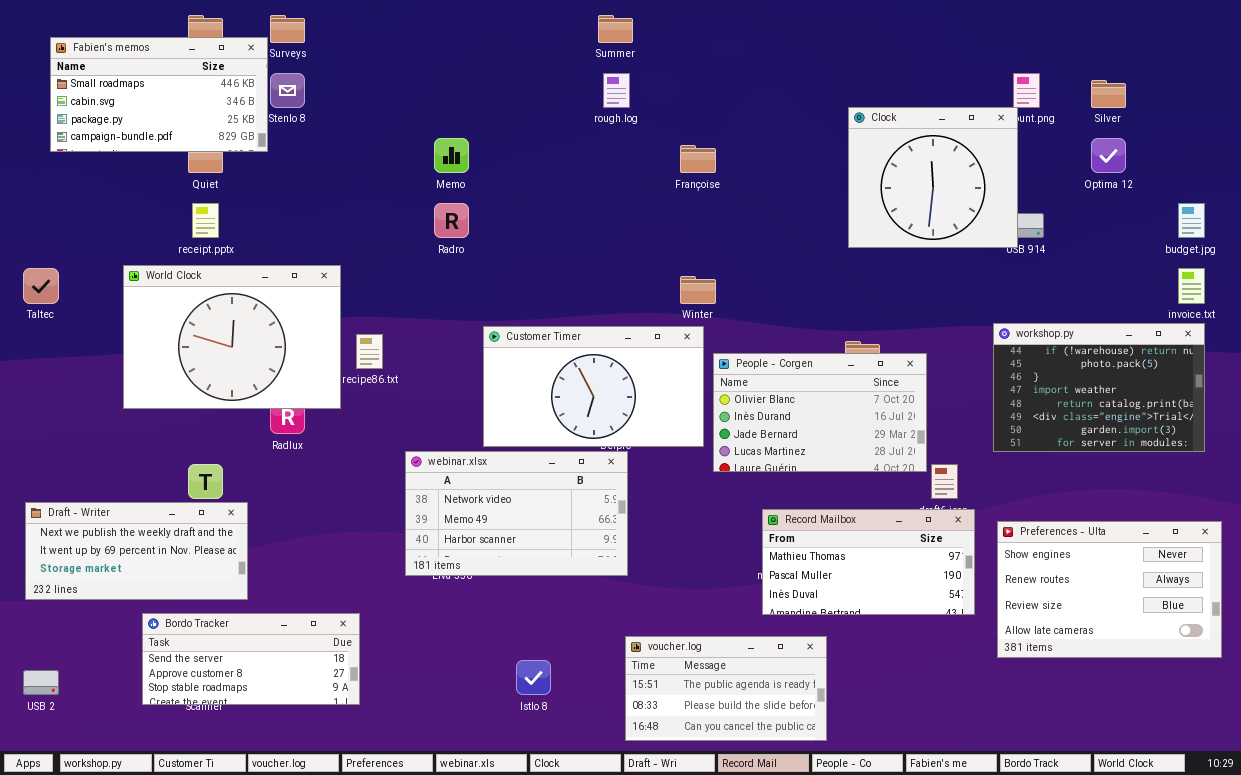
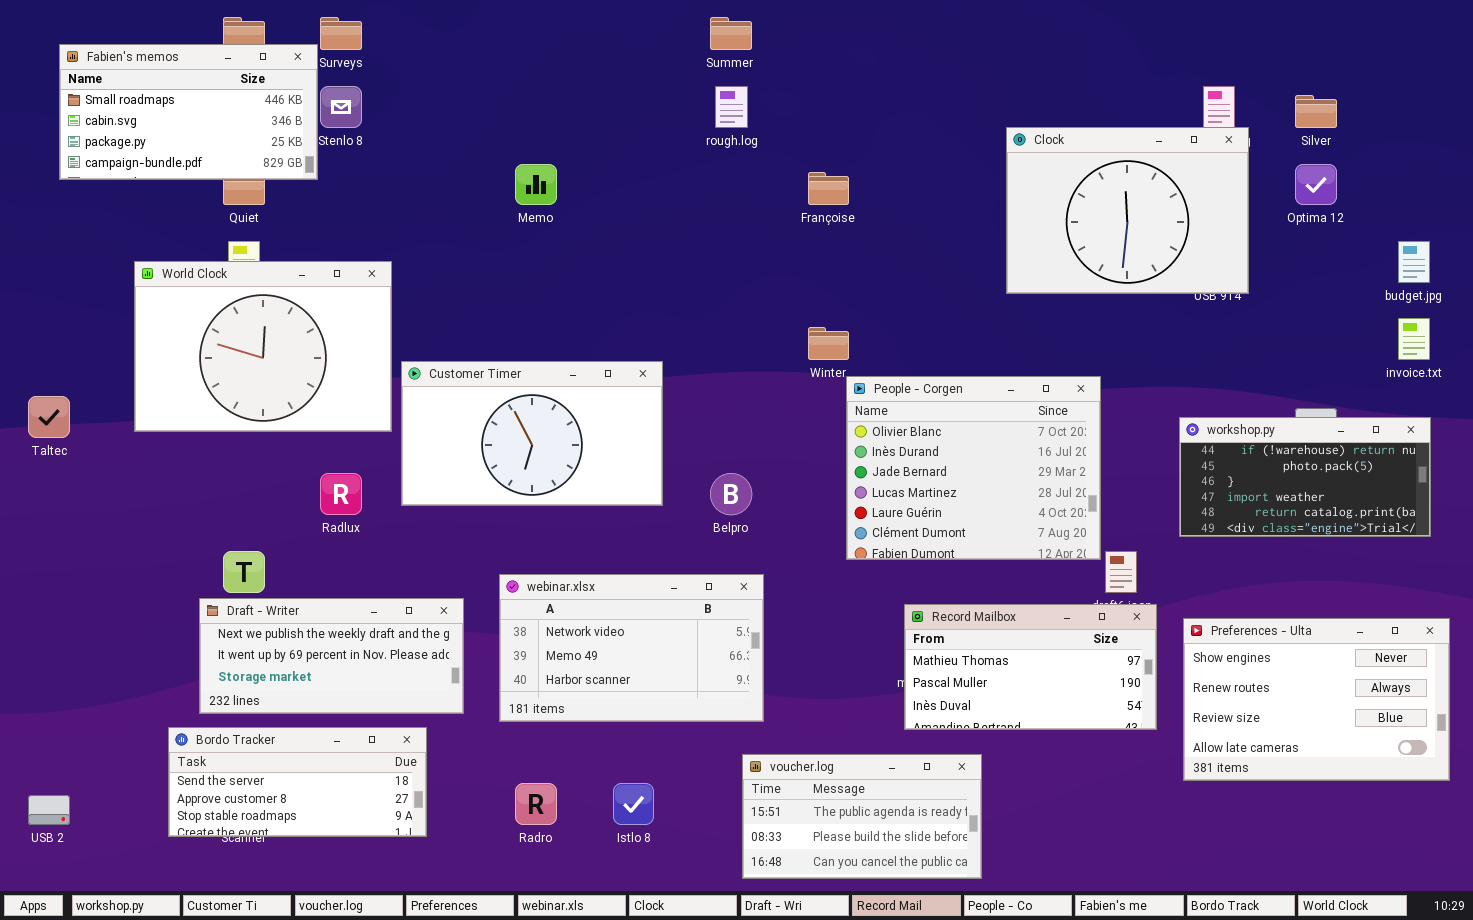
Clock: [848,107,1018,248] -> [1006,127,1249,294], resized
Radro: [434,203,469,238] -> [515,783,557,825], moved
World Clock: [123,265,341,409] -> [134,261,392,432], moved
Taltec: [23,268,59,304] -> [28,396,70,438], moved
workshop.py: [993,323,1205,452] -> [1179,417,1431,537], resized
Customer Timer: [483,326,704,447] -> [401,361,663,506], moved
People - Corgen: [713,353,927,472] -> [846,376,1101,560], resized
webinar.xlsx: [405,451,628,576] -> [499,574,764,722], moved
Draft - Writer: [25,502,248,600] -> [199,598,464,714], moved

